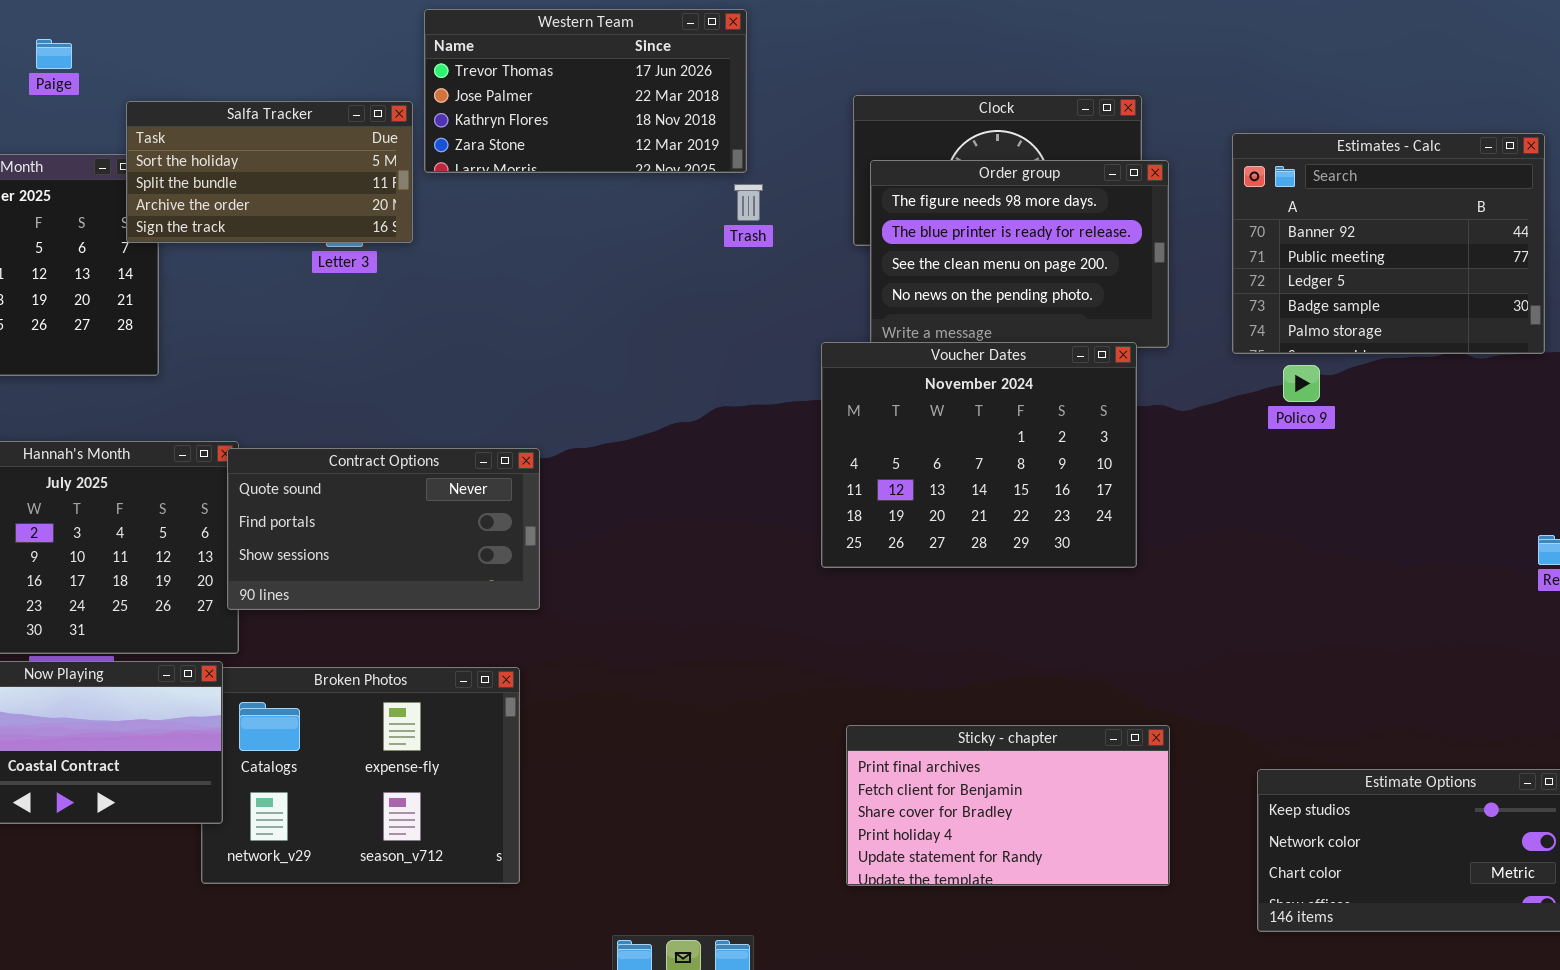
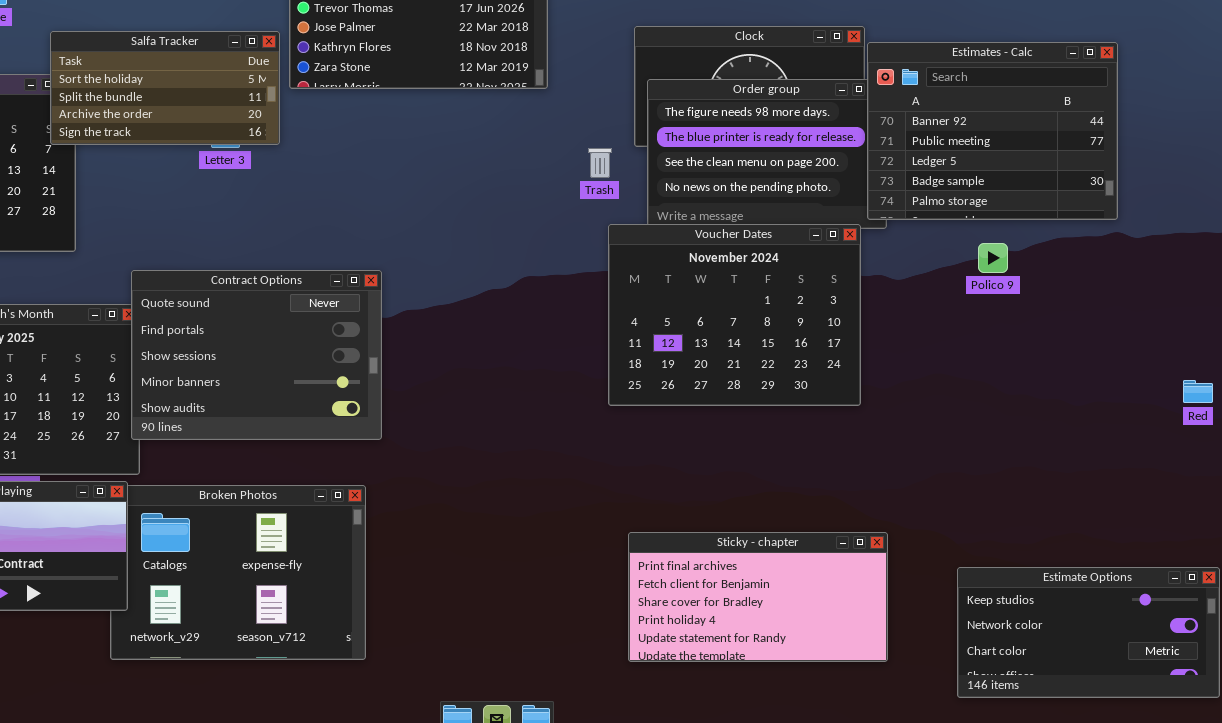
Estimates - Calc: [1232,133,1545,354] -> [867,42,1118,220], moved
Trash: [734,184,763,221] -> [588,148,612,178], moved
Contract Options: [227,448,540,610] -> [131,270,382,440], resized

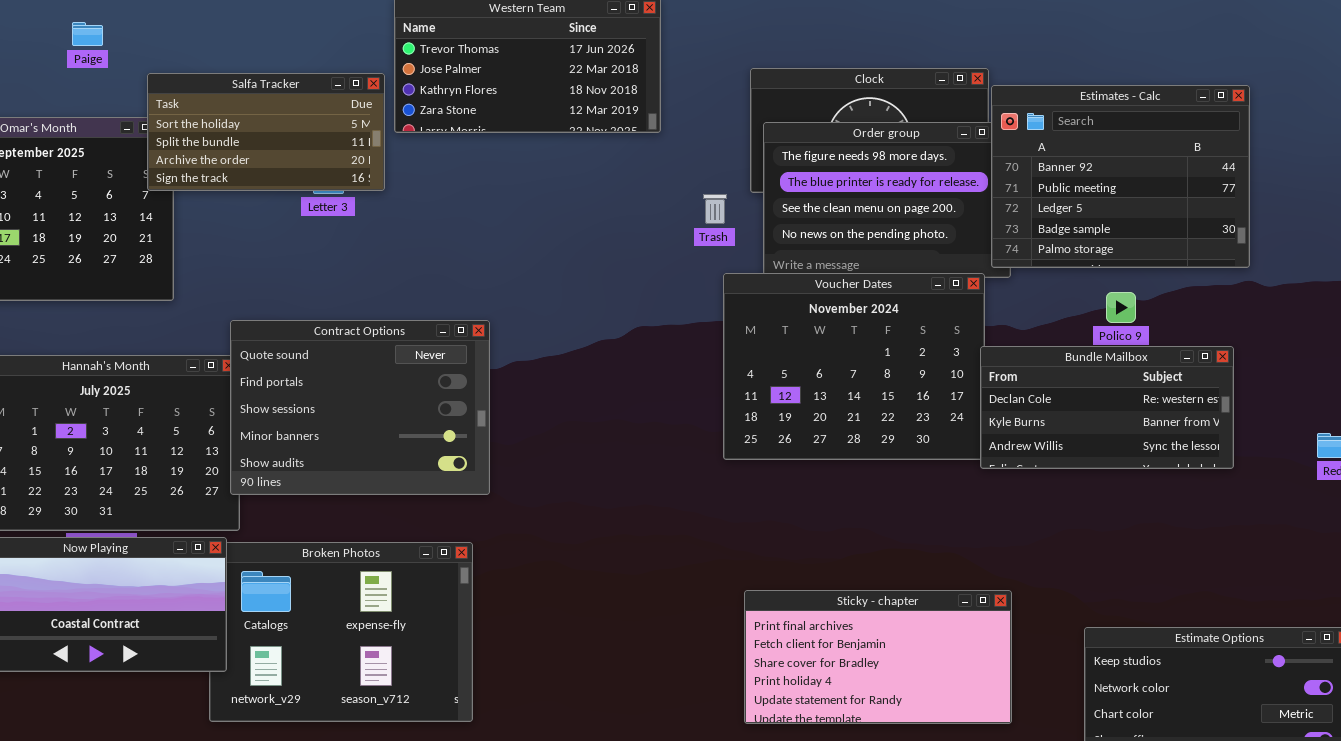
Bundle Mailbox: none -> [980,346,1234,469], opened

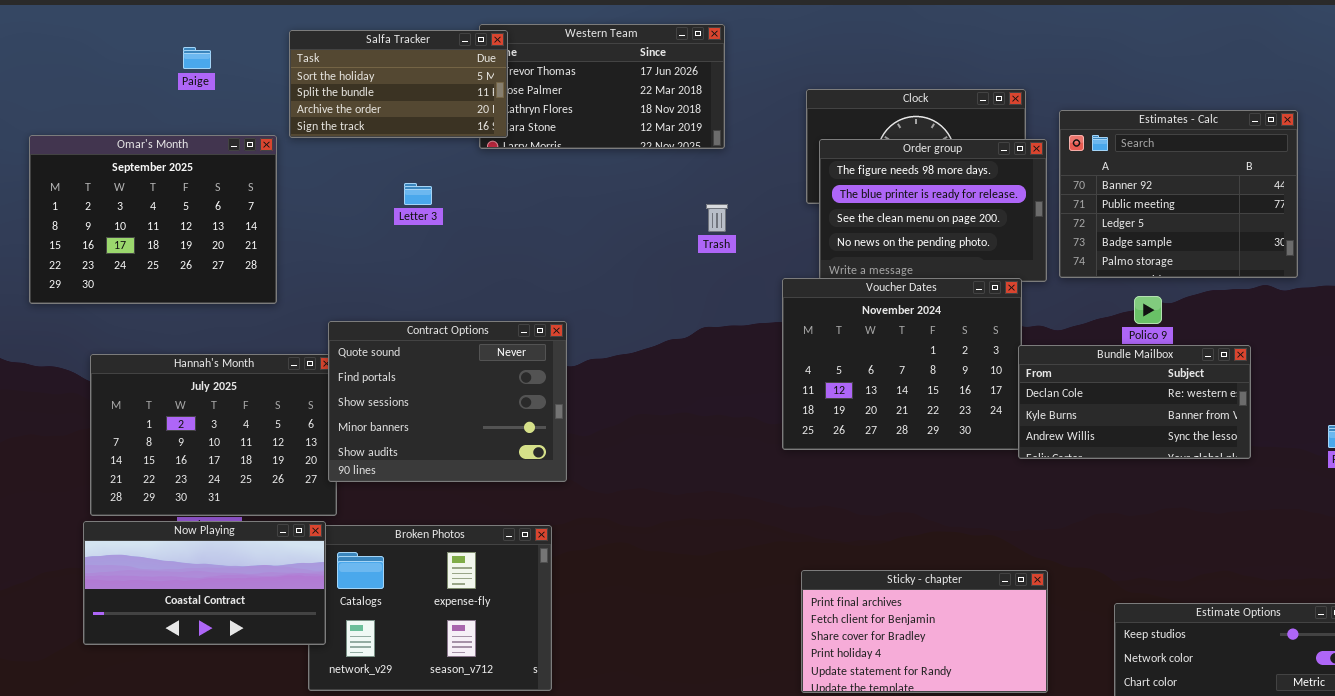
Salfa Tracker: [147,73,385,191] -> [289,30,508,138], moved
Estimates - Calc: [991,85,1250,268] -> [1059,110,1298,278], moved
Trash: [703,194,727,224] -> [706,204,728,232], moved

